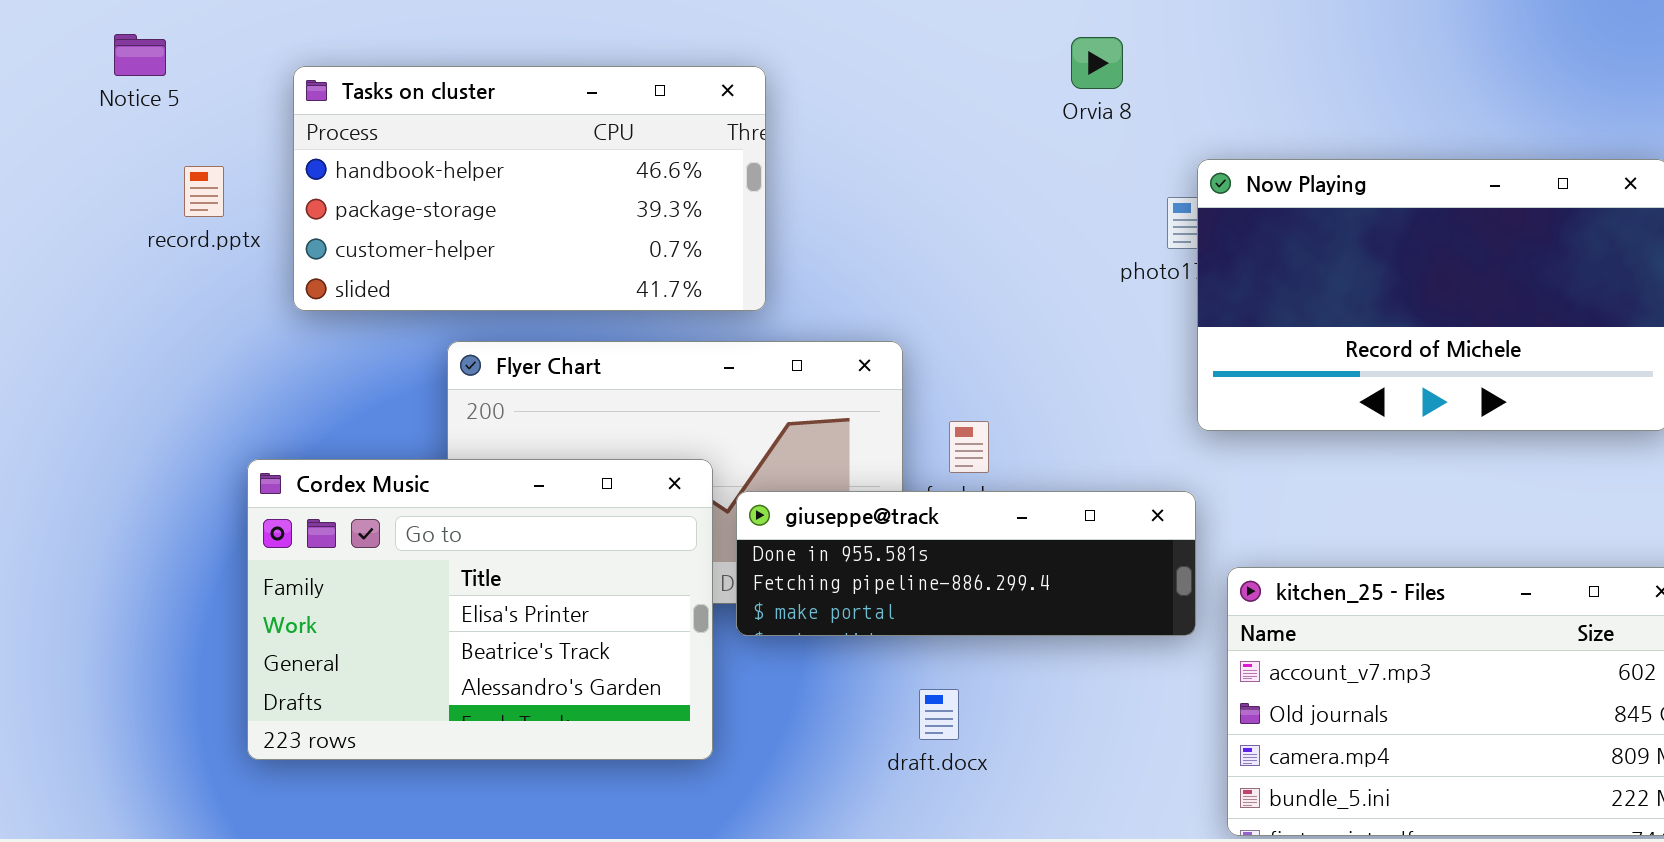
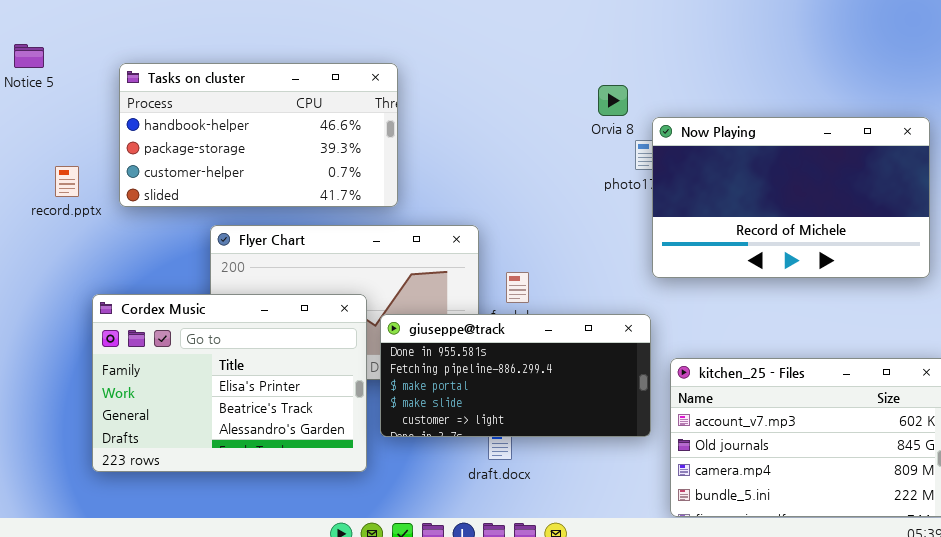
Orvia 8: [1071,37,1123,89] -> [598,85,628,116], moved
record.pptx: [184,166,224,217] -> [55,166,79,197], moved
giuseppe@track: [736,491,1196,636] -> [380,314,651,437], resized

